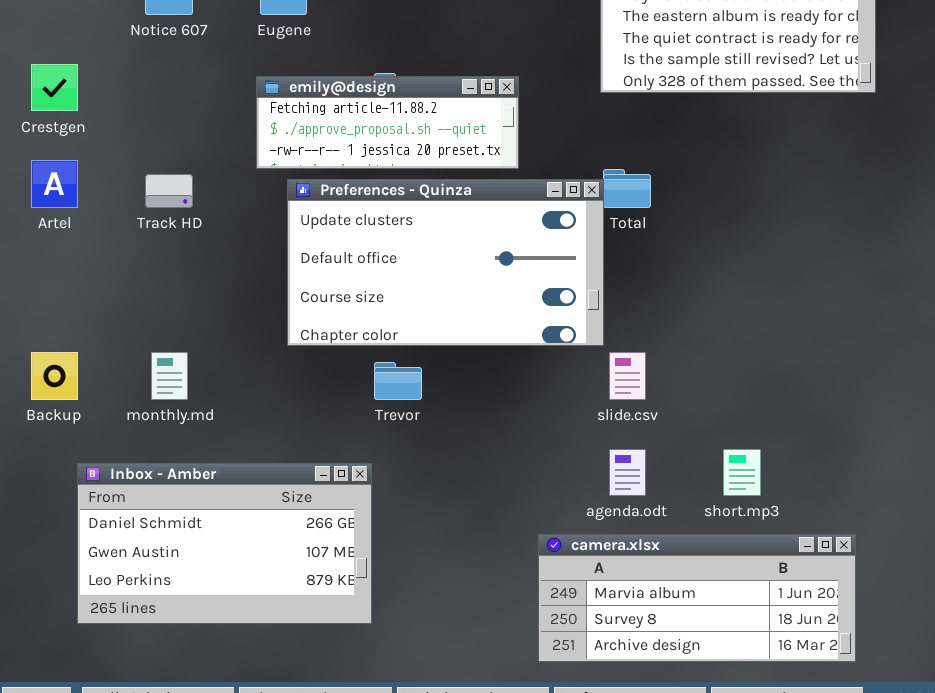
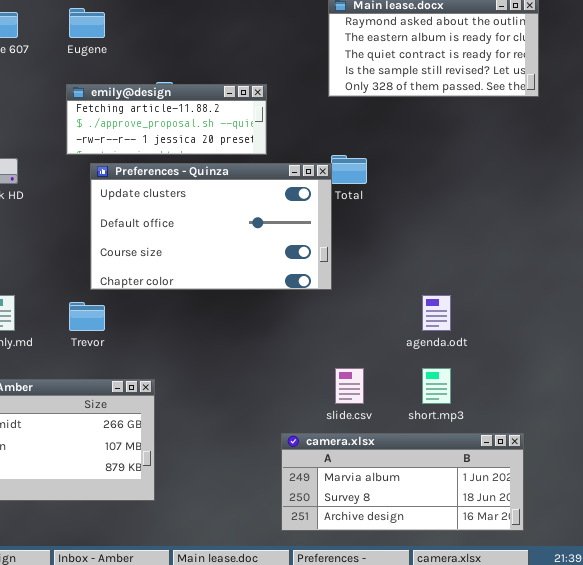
slide.csv: [609,352,646,400] -> [335,368,364,404], moved
Trevor: [374,362,422,400] -> [69,302,105,331], moved
agenda.odt: [609,449,646,496] -> [422,295,451,331], moved

